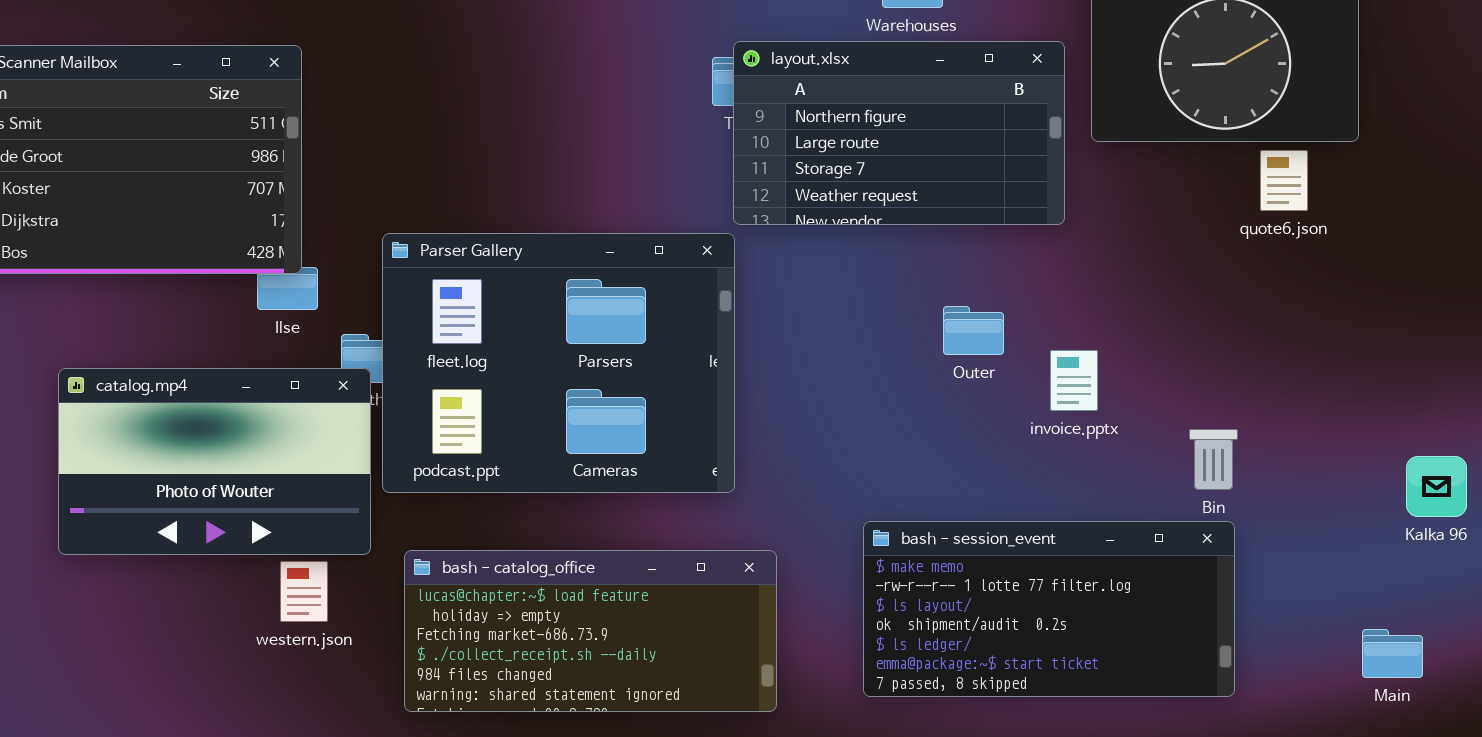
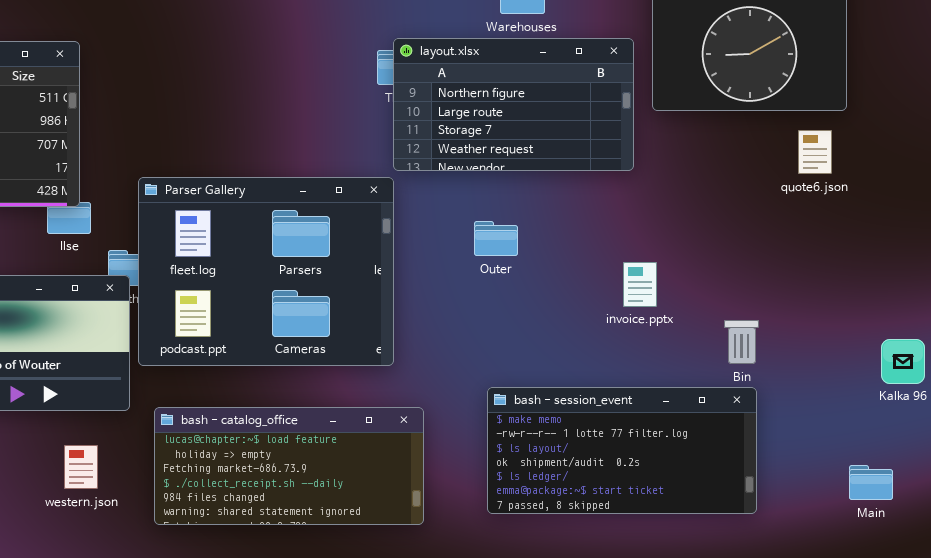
quote6.json: [1260,150,1308,211] -> [798,130,832,174], moved
Outer: [943,306,1004,355] -> [474,221,518,256], moved
western.json: [280,561,328,622] -> [64,445,98,489], moved

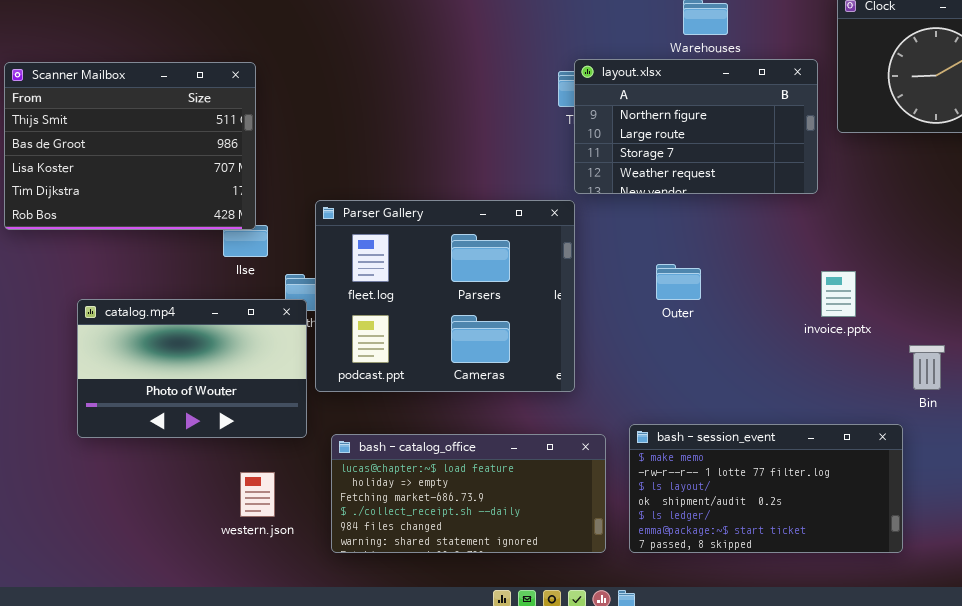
Outer: [474,221,518,256] -> [656,264,701,300], moved
invoice.pptx: [623,262,657,307] -> [821,271,856,317], moved
bash - session_event: [487,387,757,514] -> [629,424,903,553], moved

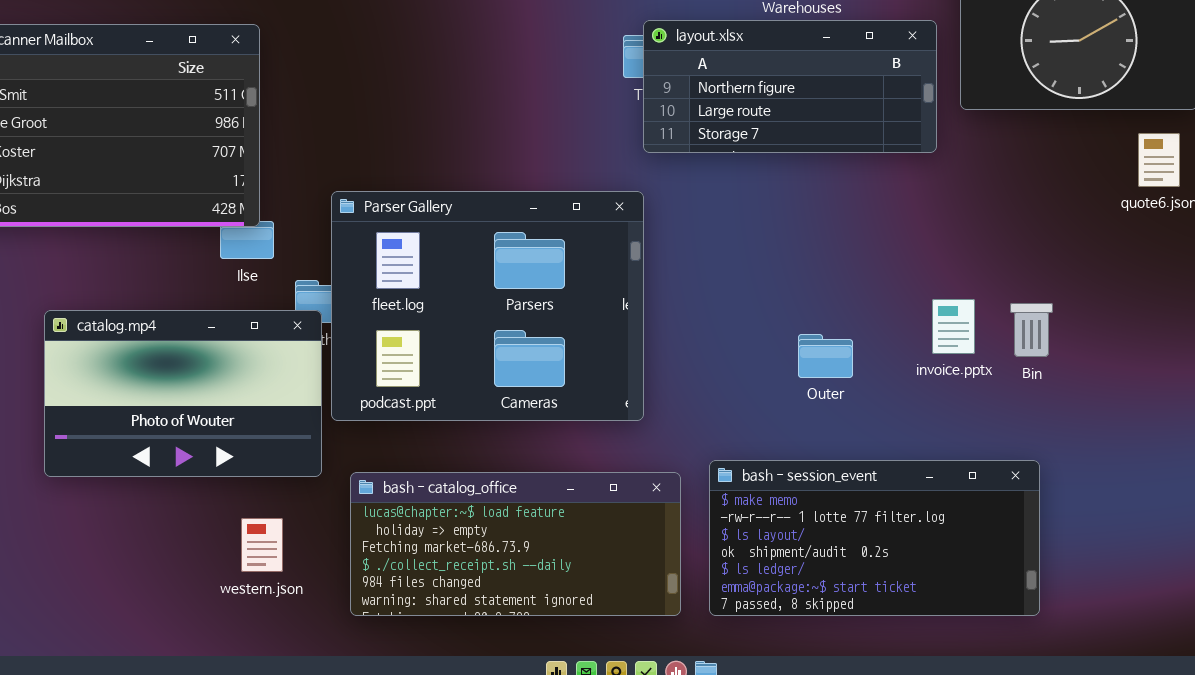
layout.xlsx: [574,59,818,194] -> [643,20,937,153], resized
Outer: [656,264,701,300] -> [798,334,853,378], moved
invoice.pptx: [821,271,856,317] -> [932,299,975,354], moved
Bin: [909,345,945,390] -> [1010,303,1053,357], moved

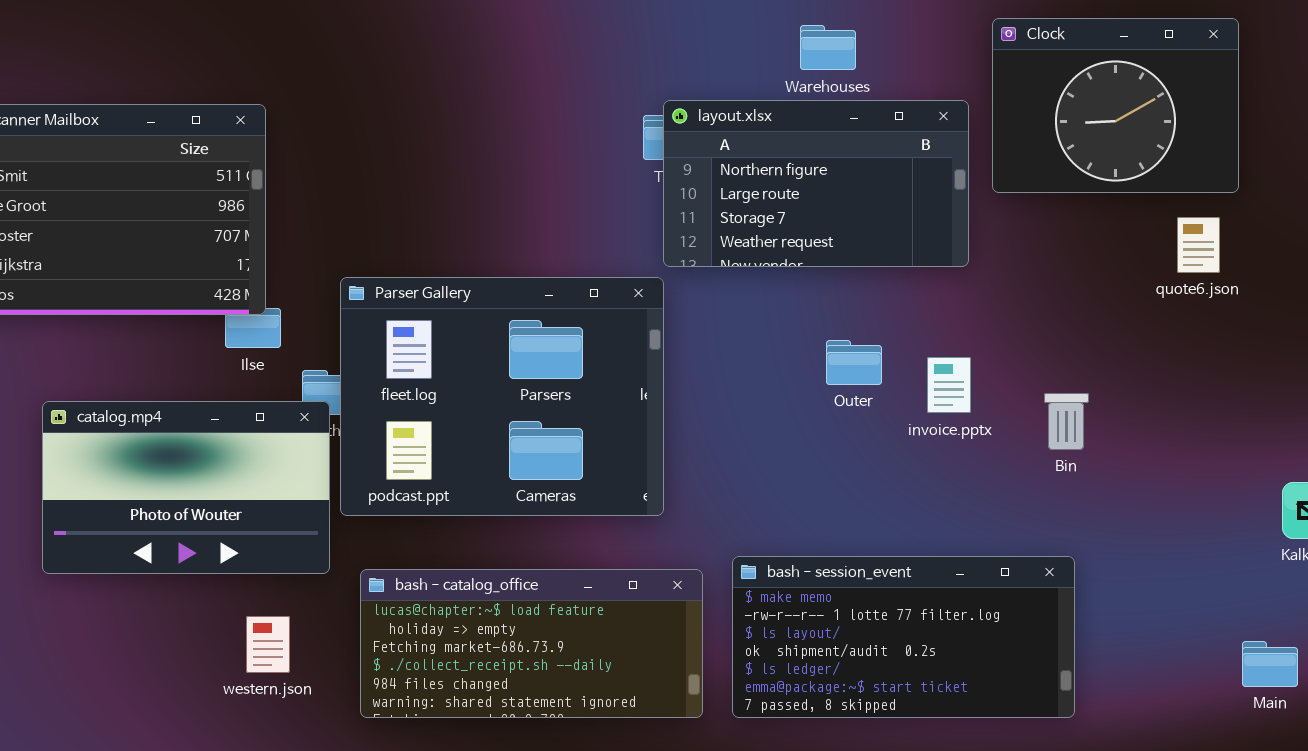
layout.xlsx: [643,20,937,153] -> [663,100,969,267], resized
invoice.pptx: [932,299,975,354] -> [927,357,971,413], moved
Outer: [798,334,853,378] -> [826,340,882,385], moved

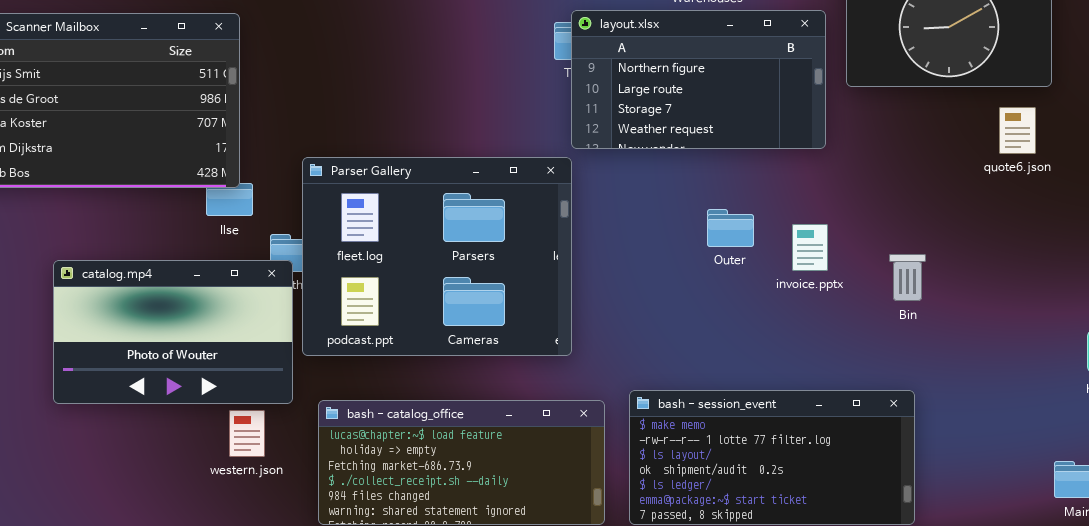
western.json: [246,616,290,673] -> [229,410,265,457], moved

